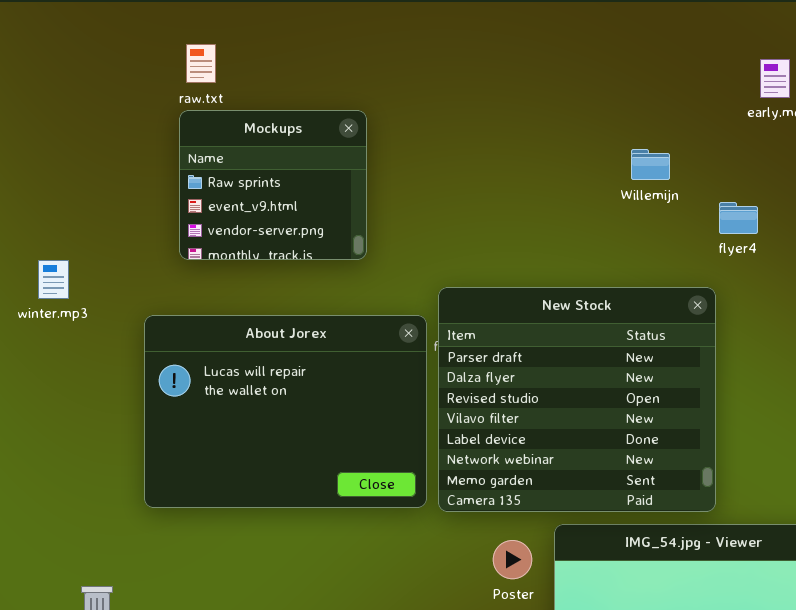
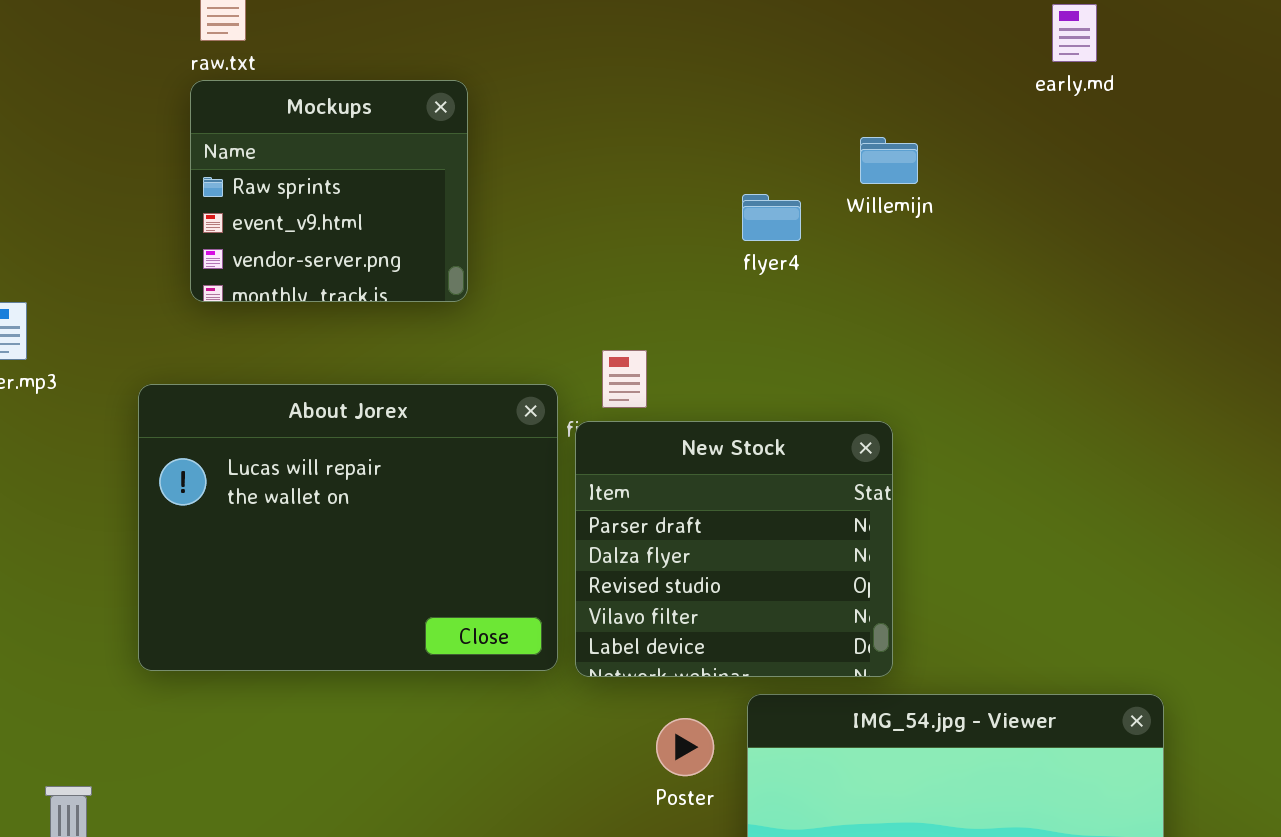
flyer4: [719,202,758,234] -> [742,194,801,241], moved
New Stock: [438,287,716,512] -> [575,421,893,677], resized

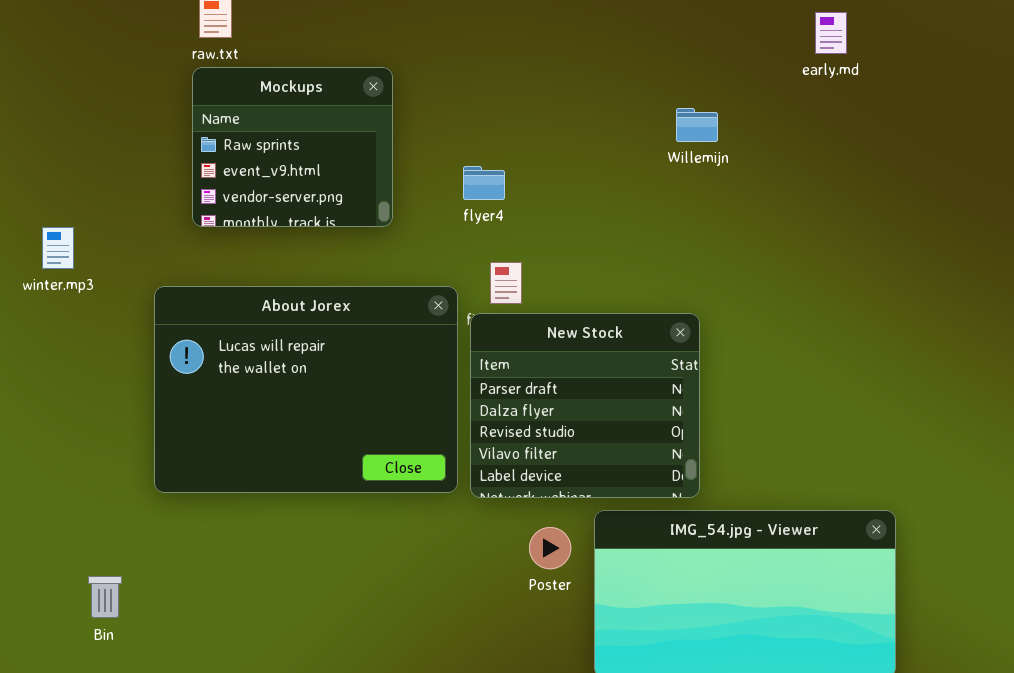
flyer4: [742,194,801,241] -> [463,166,505,200], moved

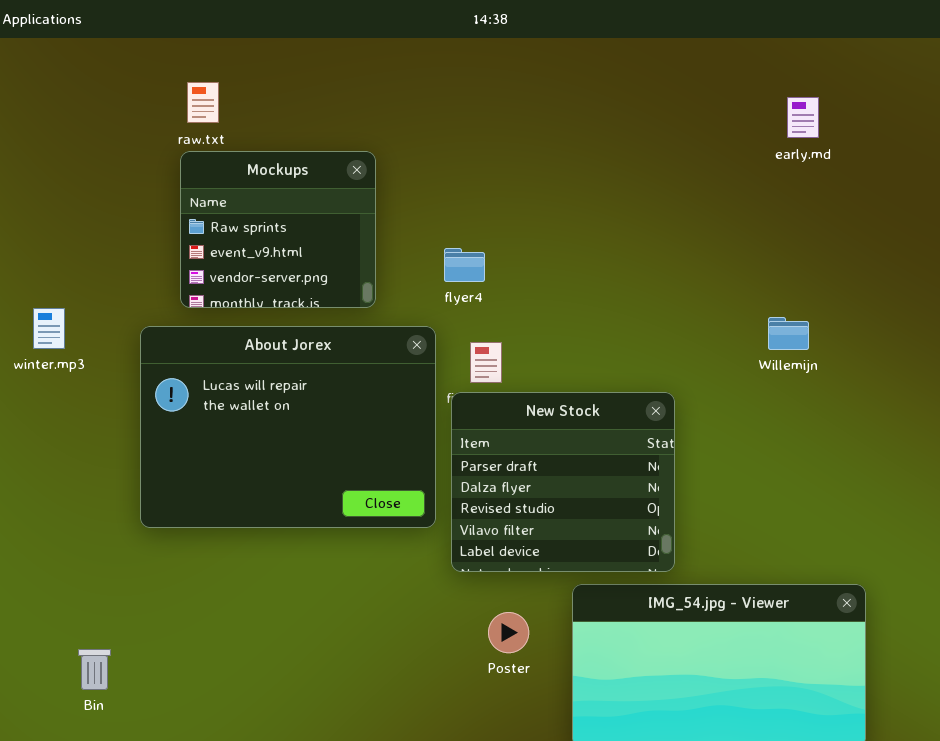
Willemijn: [676,108,718,142] -> [768,317,809,350], moved
About Jorex: [154,286,458,493] -> [140,326,436,528], moved
Poster: [529,527,571,569] -> [488,612,529,653], moved

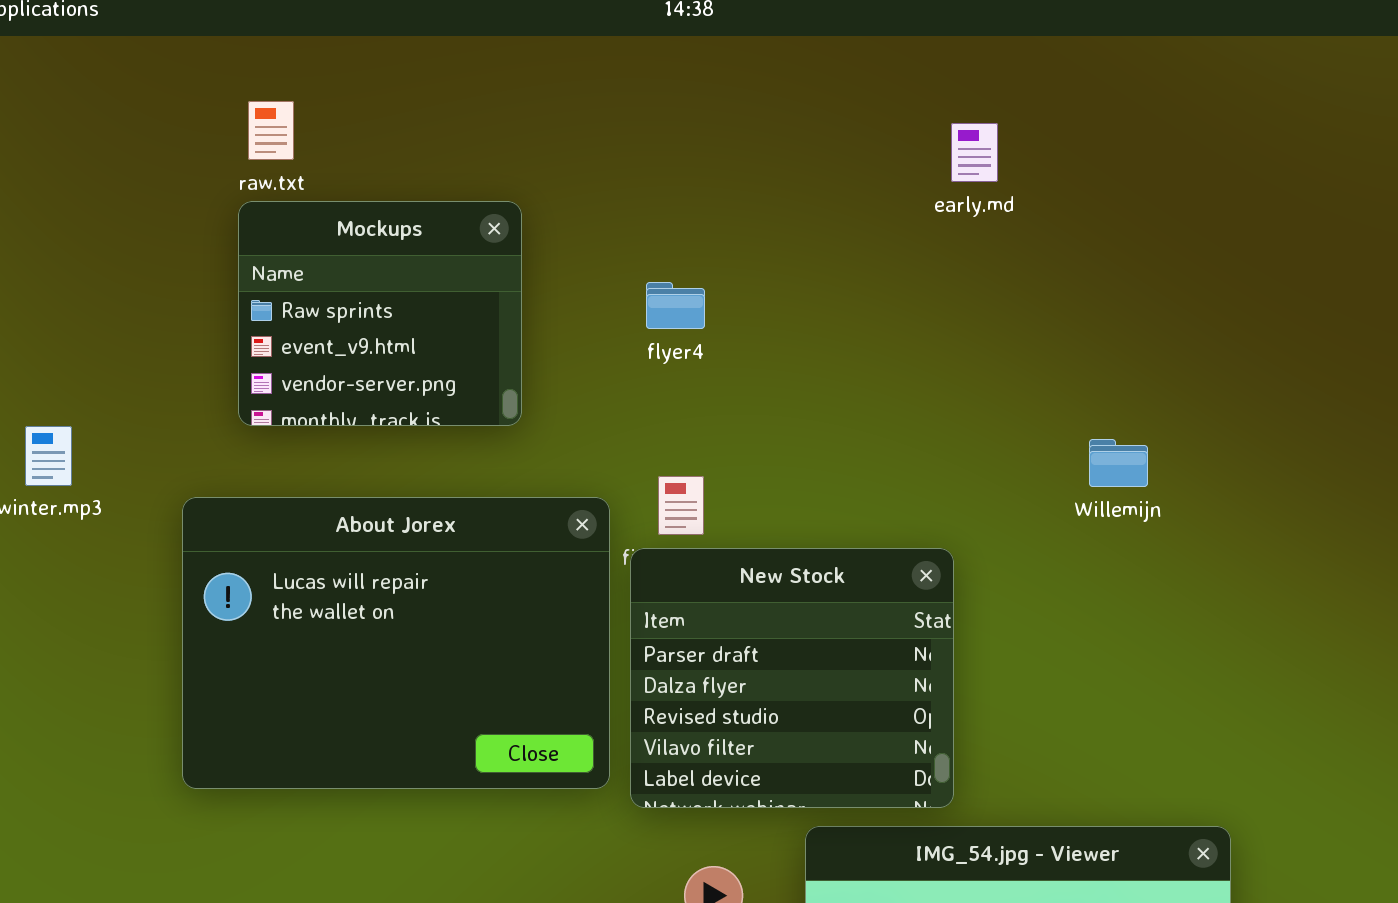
early.md: [787,97,819,138] -> [951,123,998,182], moved
flyer4: [444,248,485,282] -> [646,282,705,329], moved
About Jorex: [140,326,436,528] -> [182,497,610,789], moved

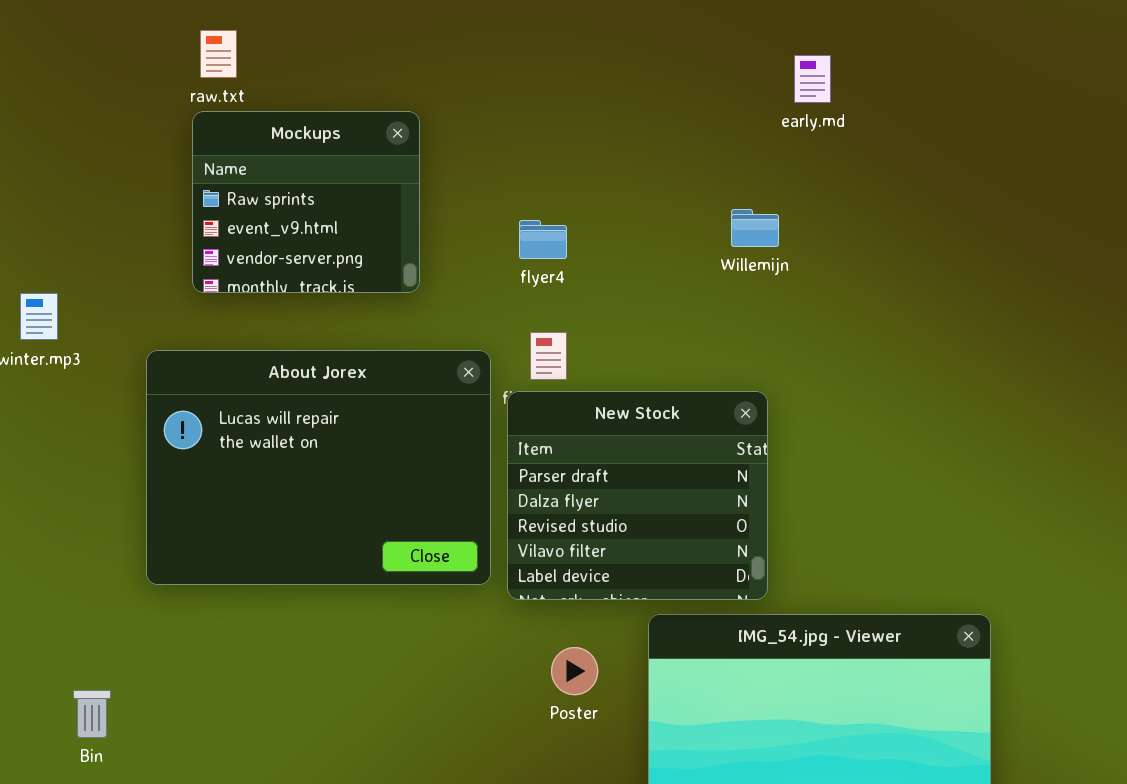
early.md: [951,123,998,182] -> [794,55,831,103], moved
flyer4: [646,282,705,329] -> [519,220,567,259], moved
Willemijn: [1089,439,1148,487] -> [731,209,779,247], moved

